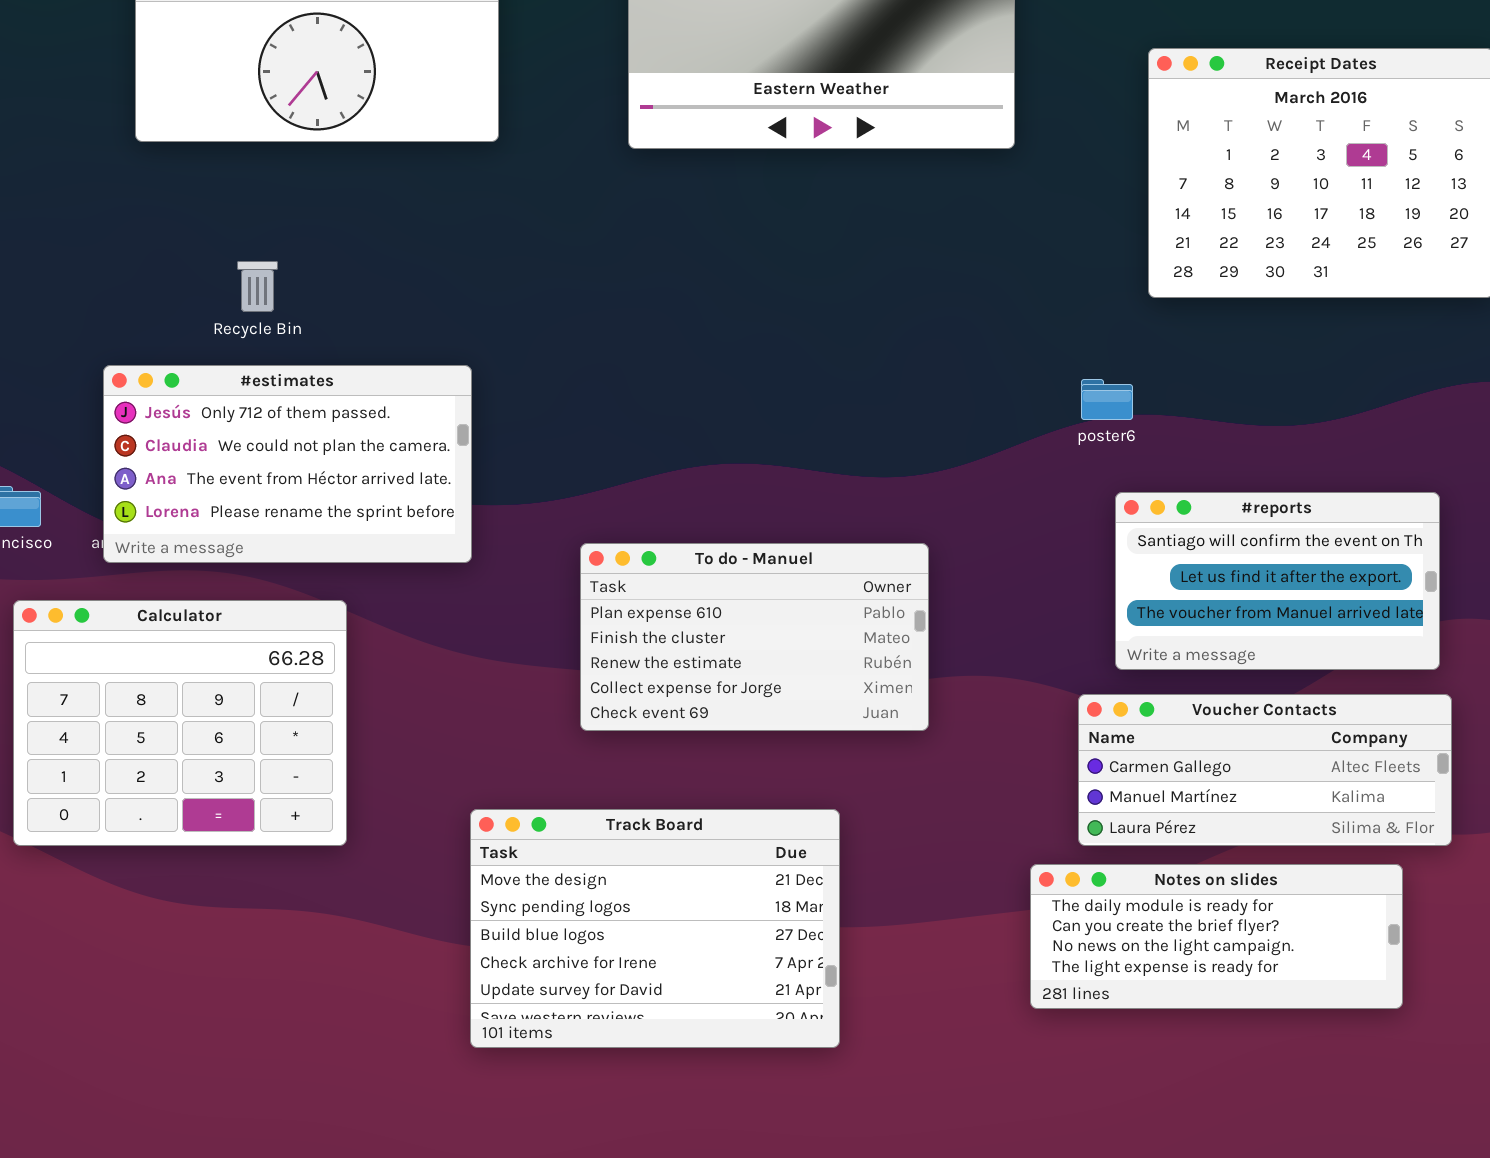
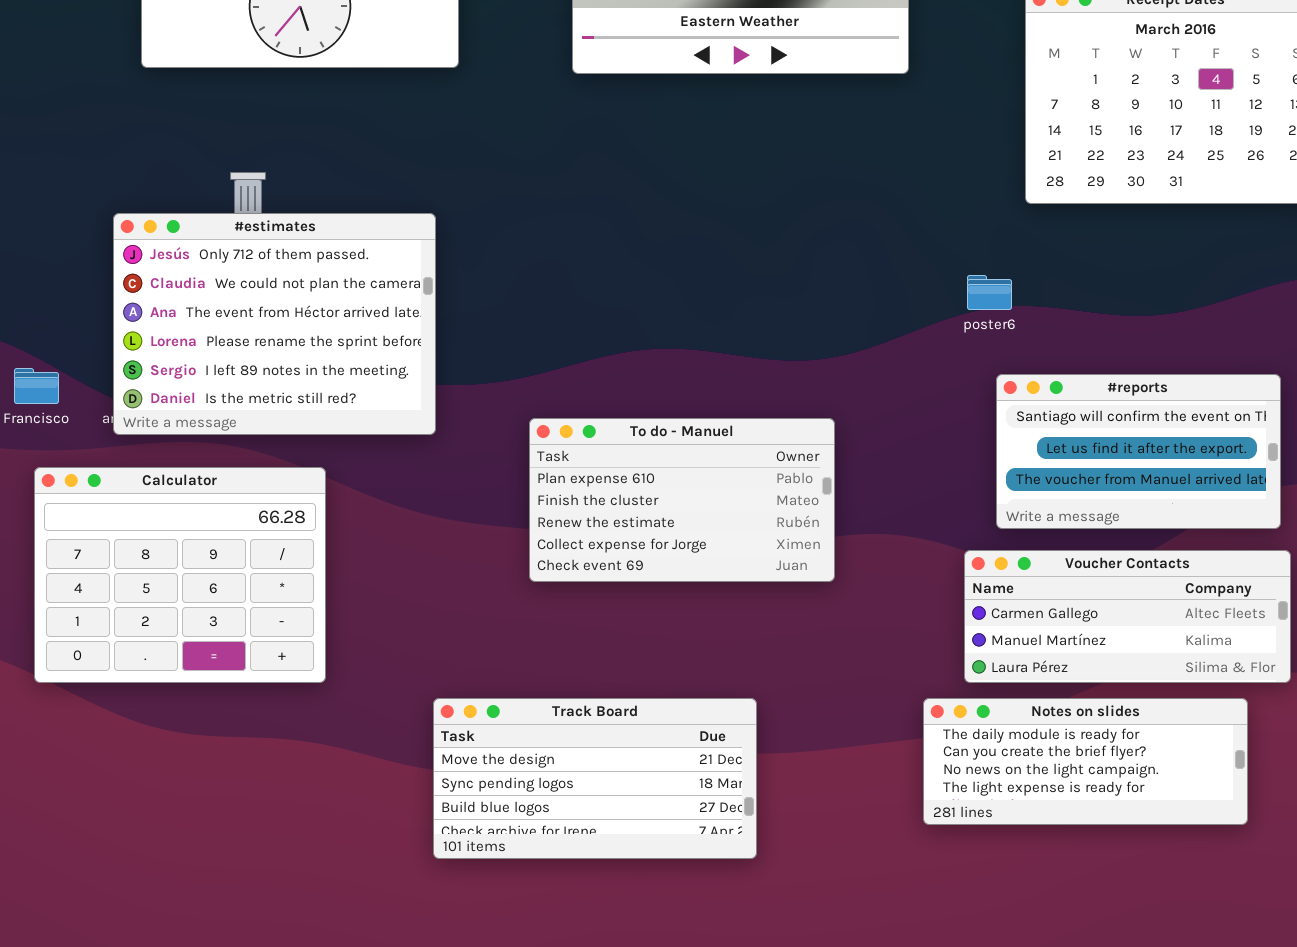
#estimates: [103,365,472,563] -> [113,213,436,435], resized
Track Board: [470,809,840,1048] -> [433,698,757,859], resized

